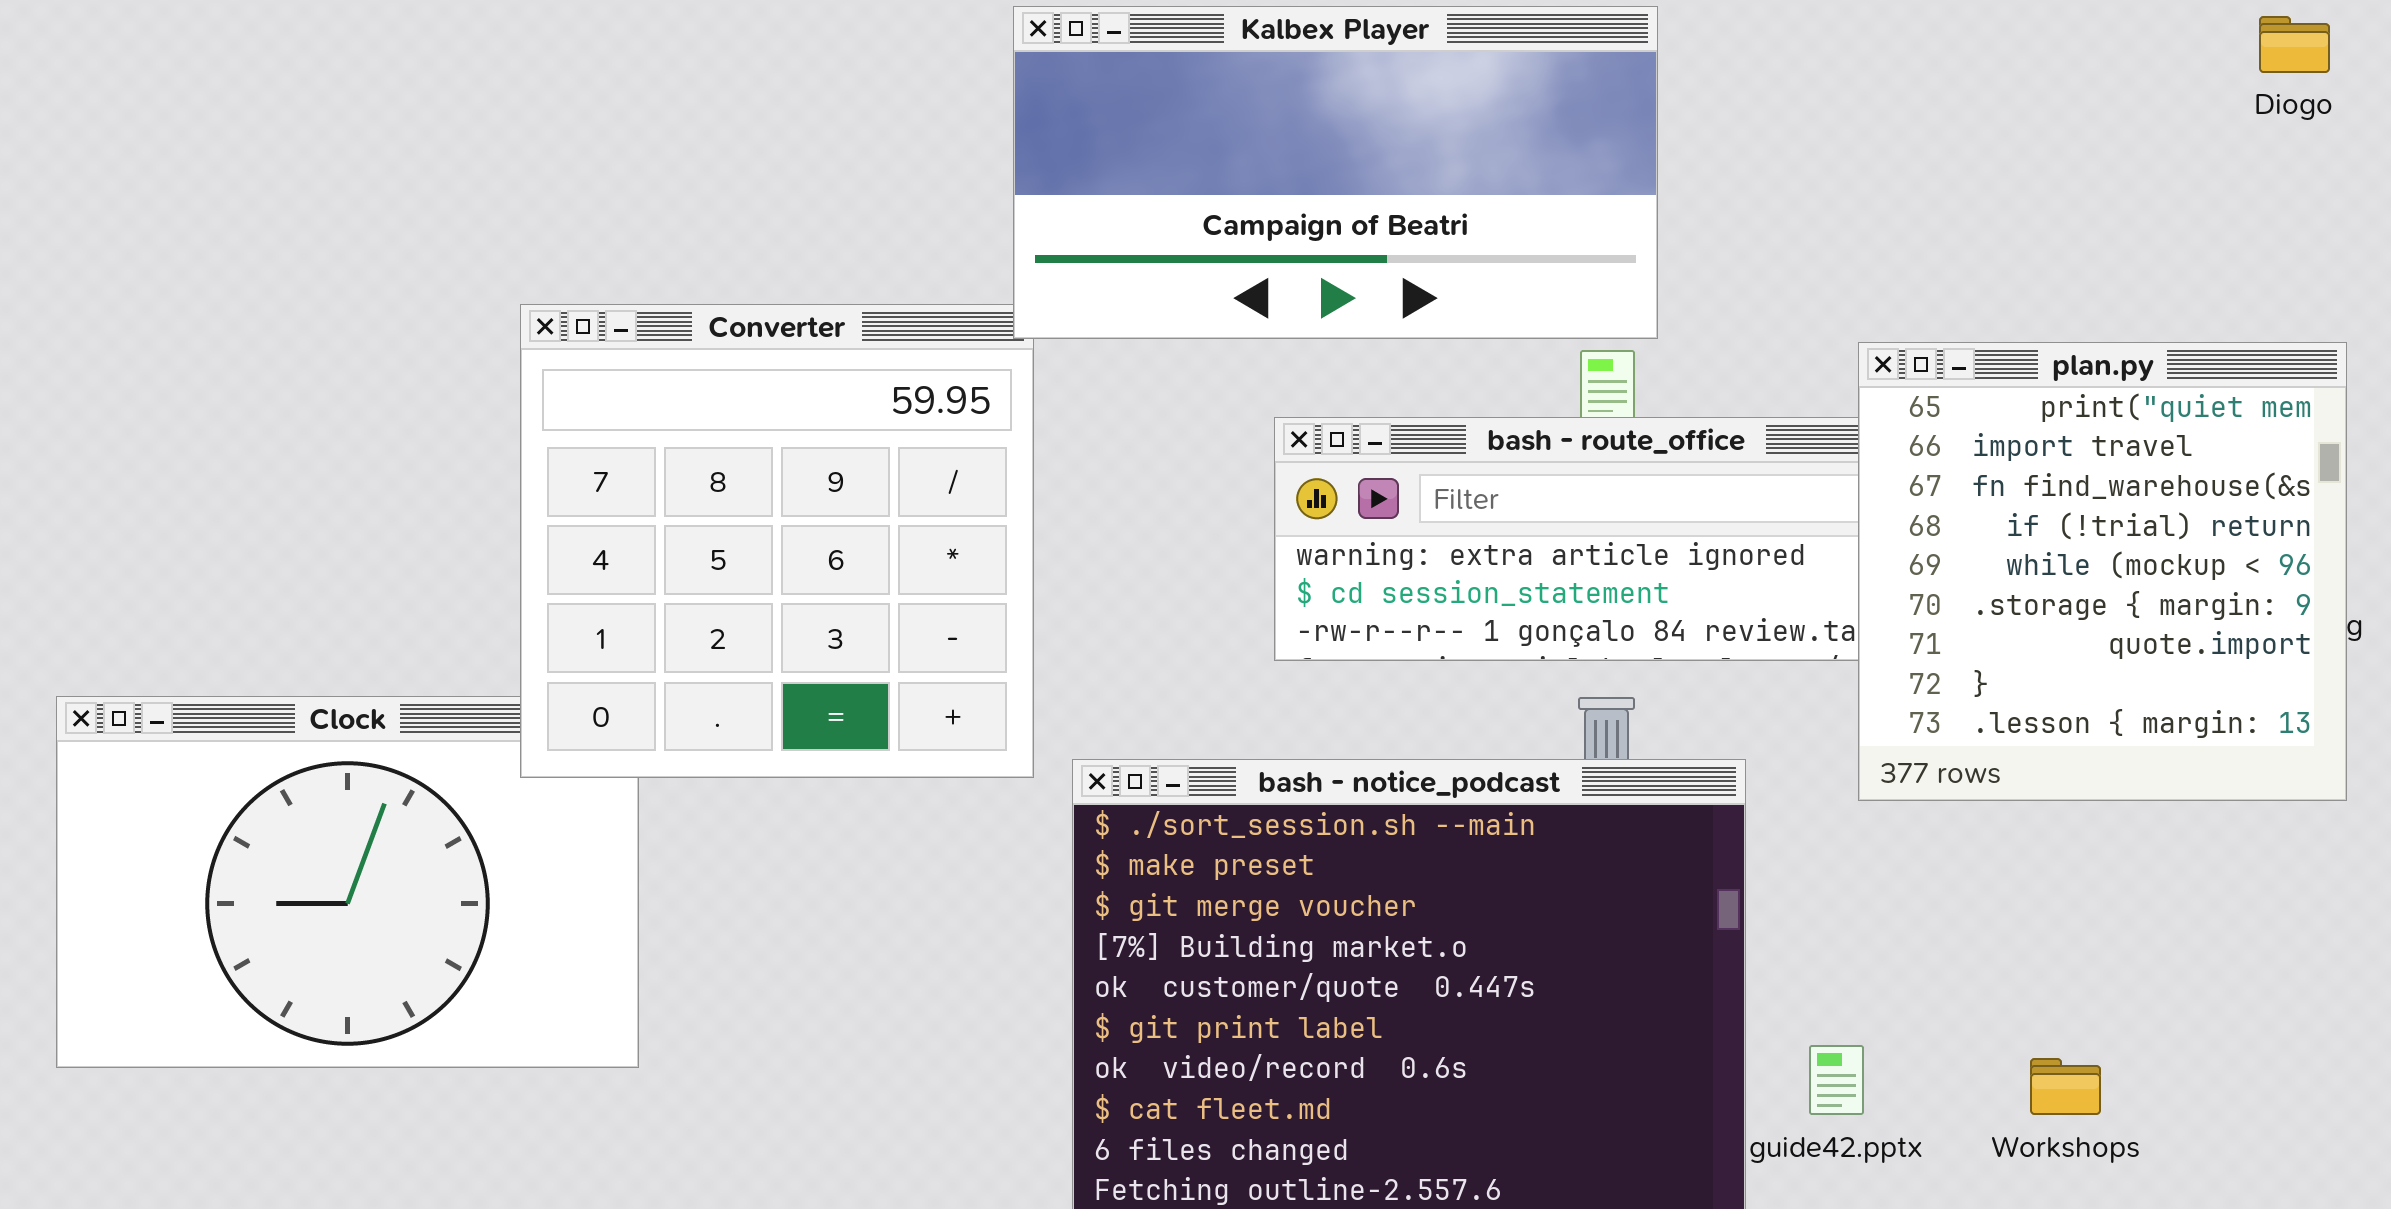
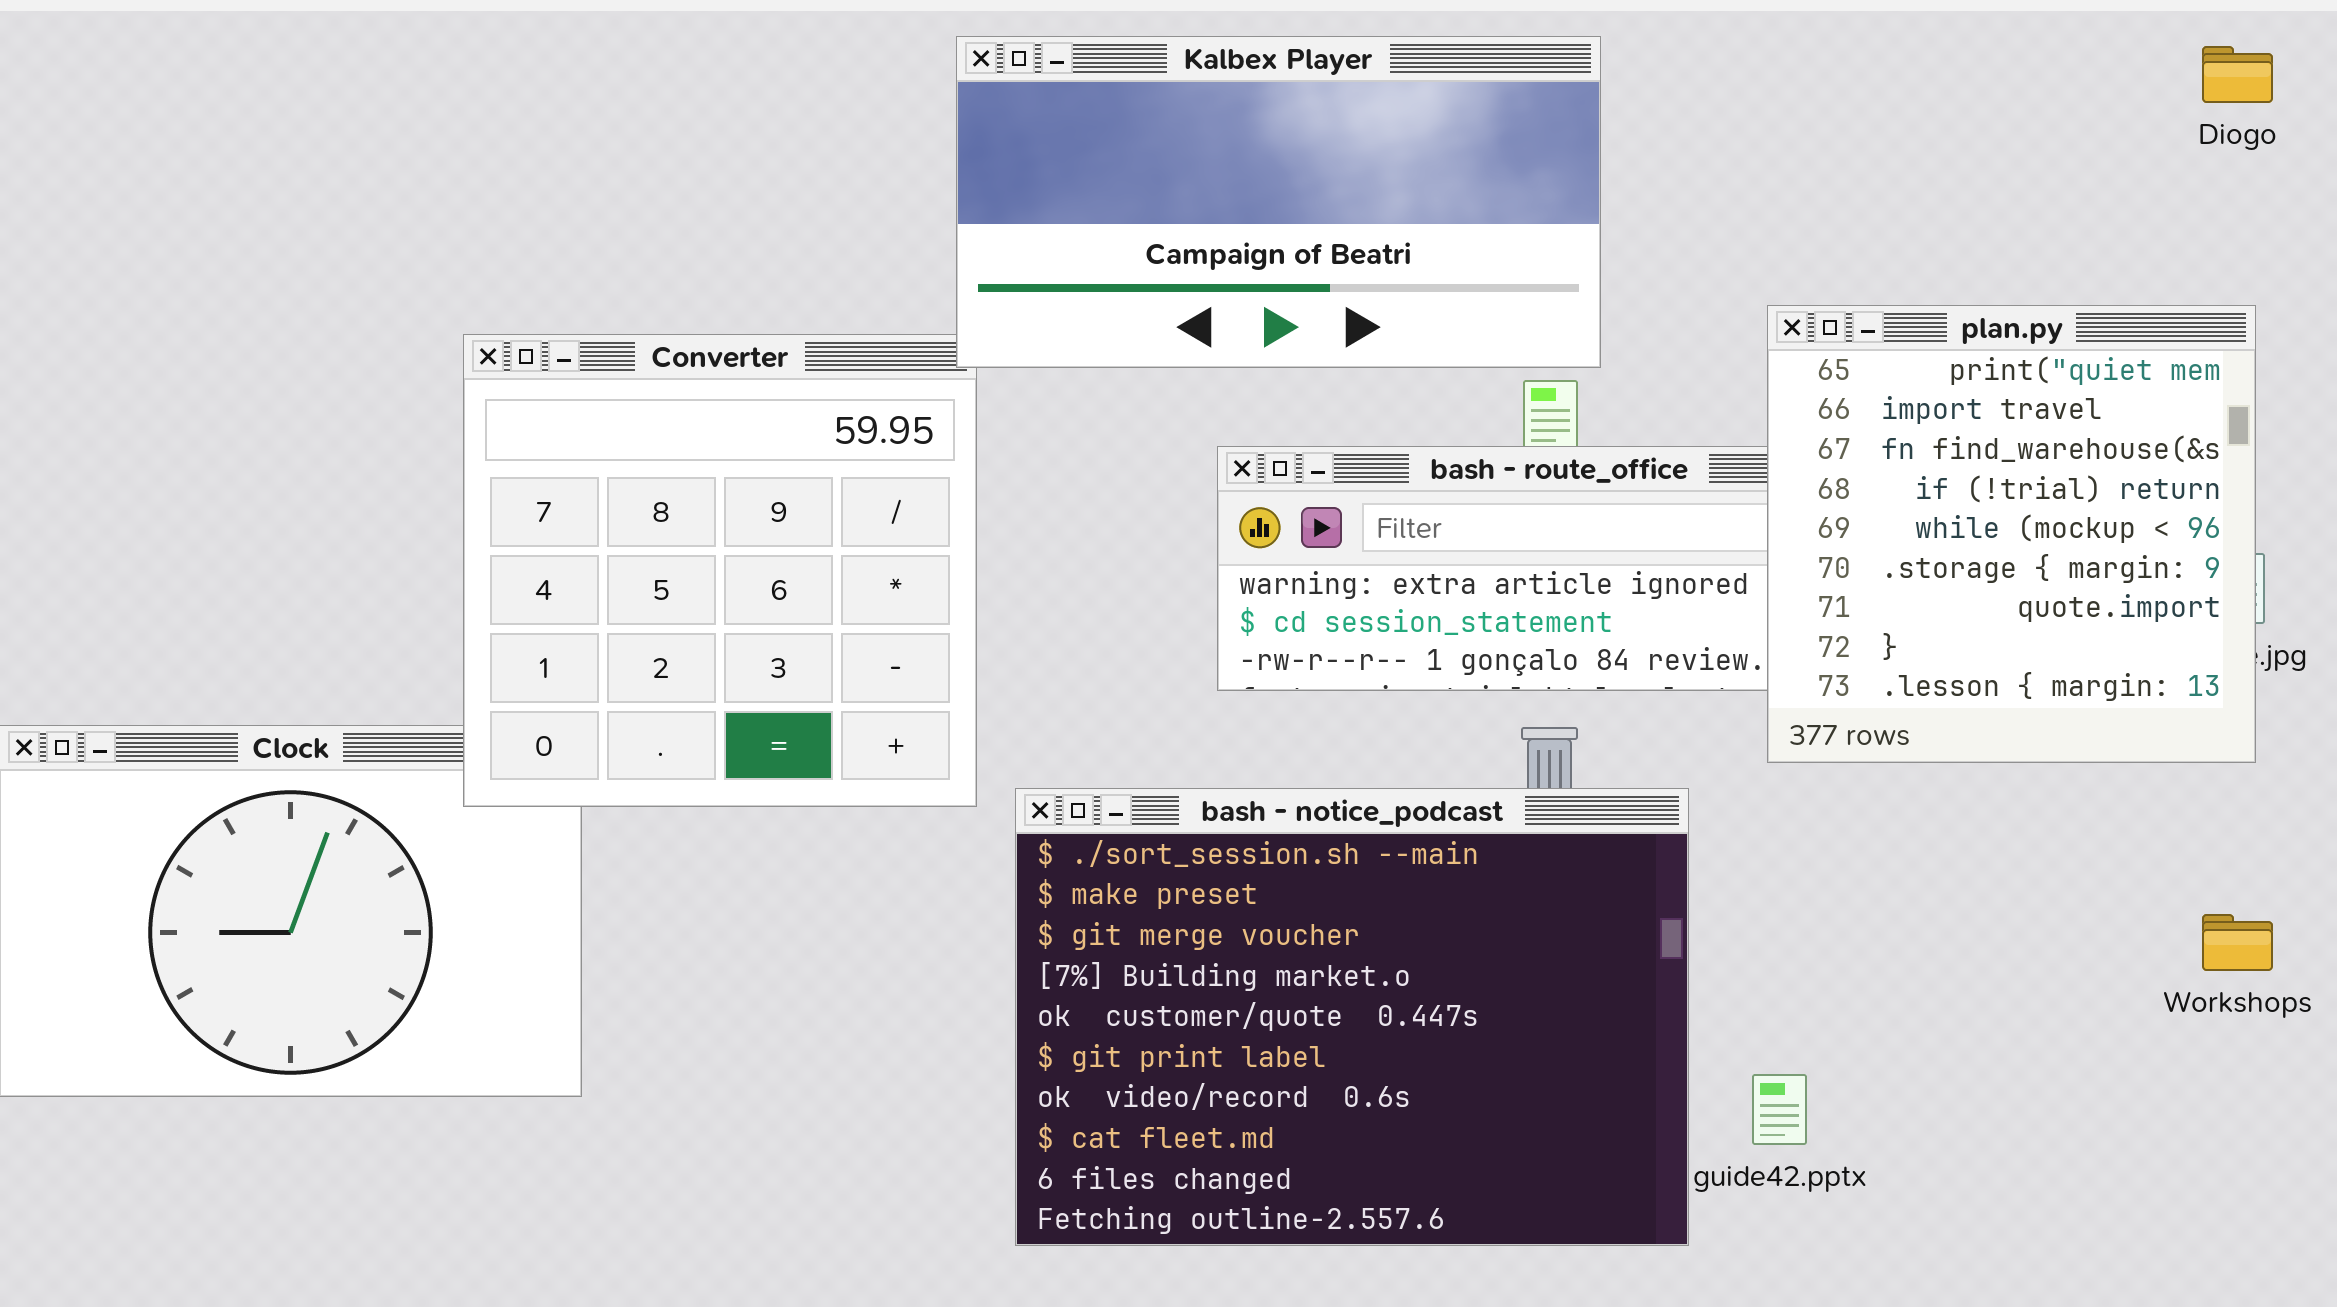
plan.py: [1858,342,2347,801] -> [1767,305,2256,763], moved
Workshops: [2030,1058,2101,1115] -> [2202,914,2273,971], moved

